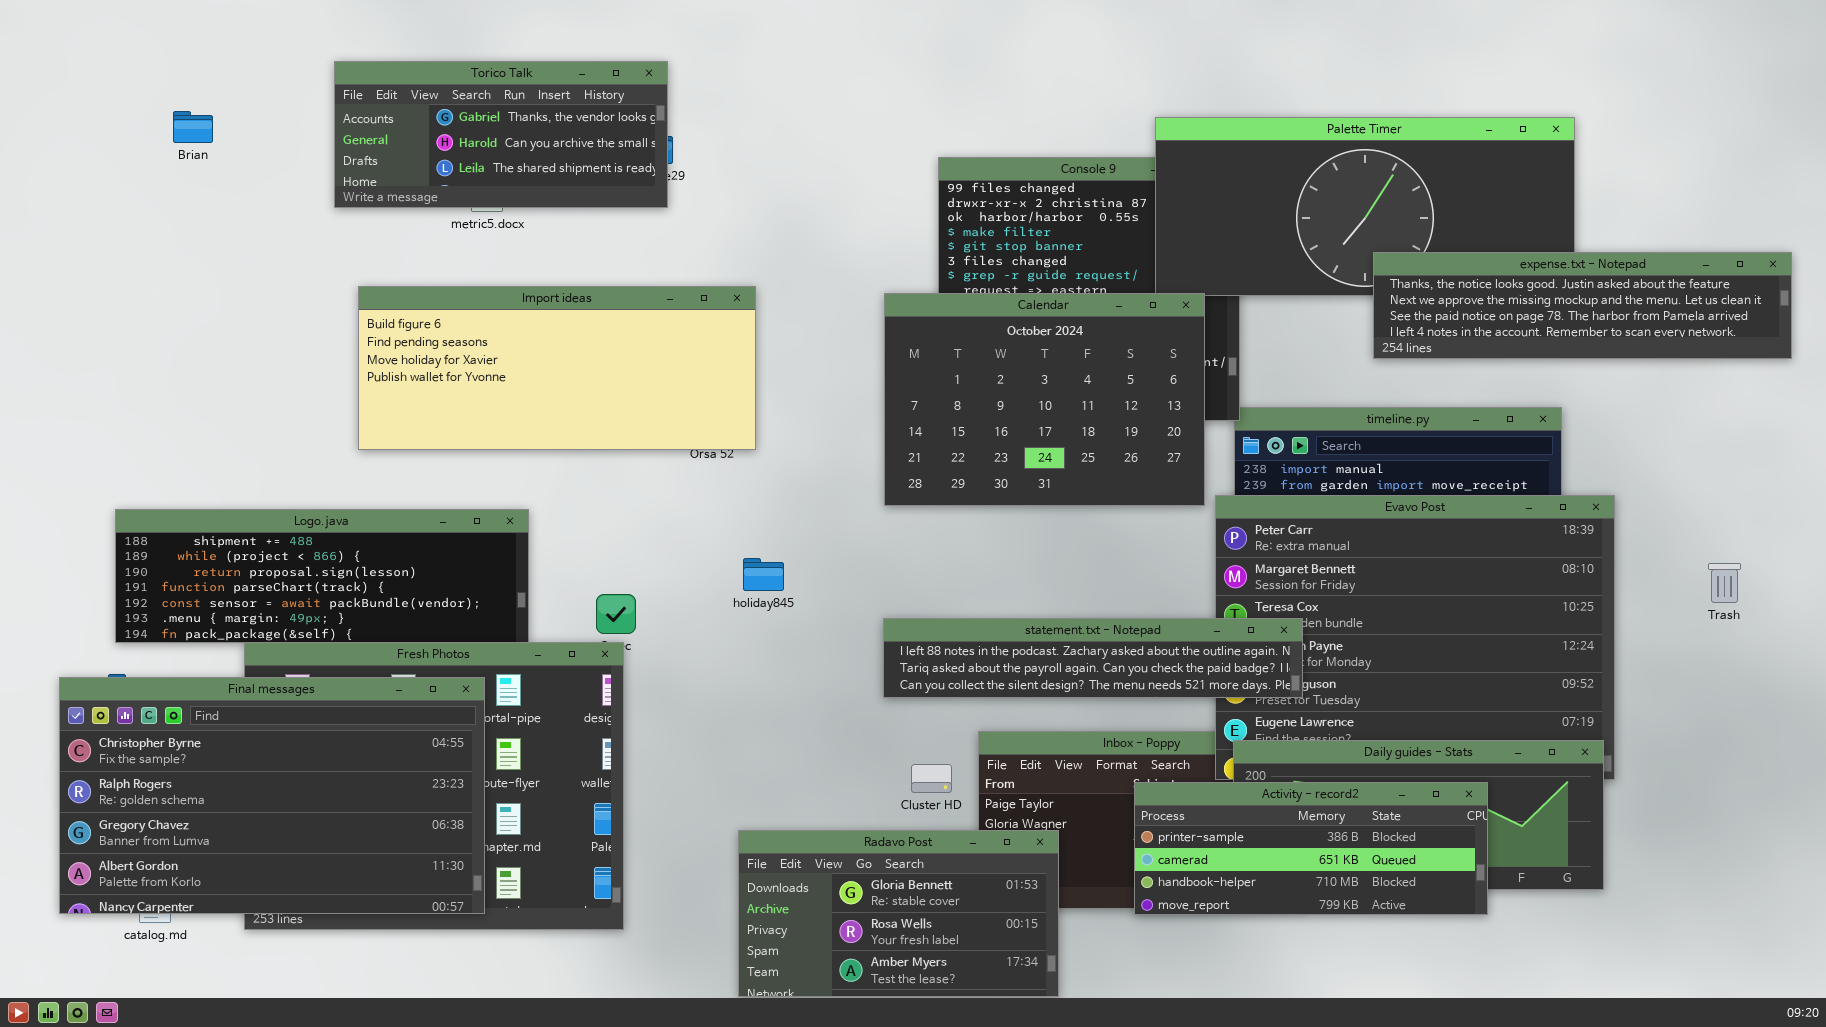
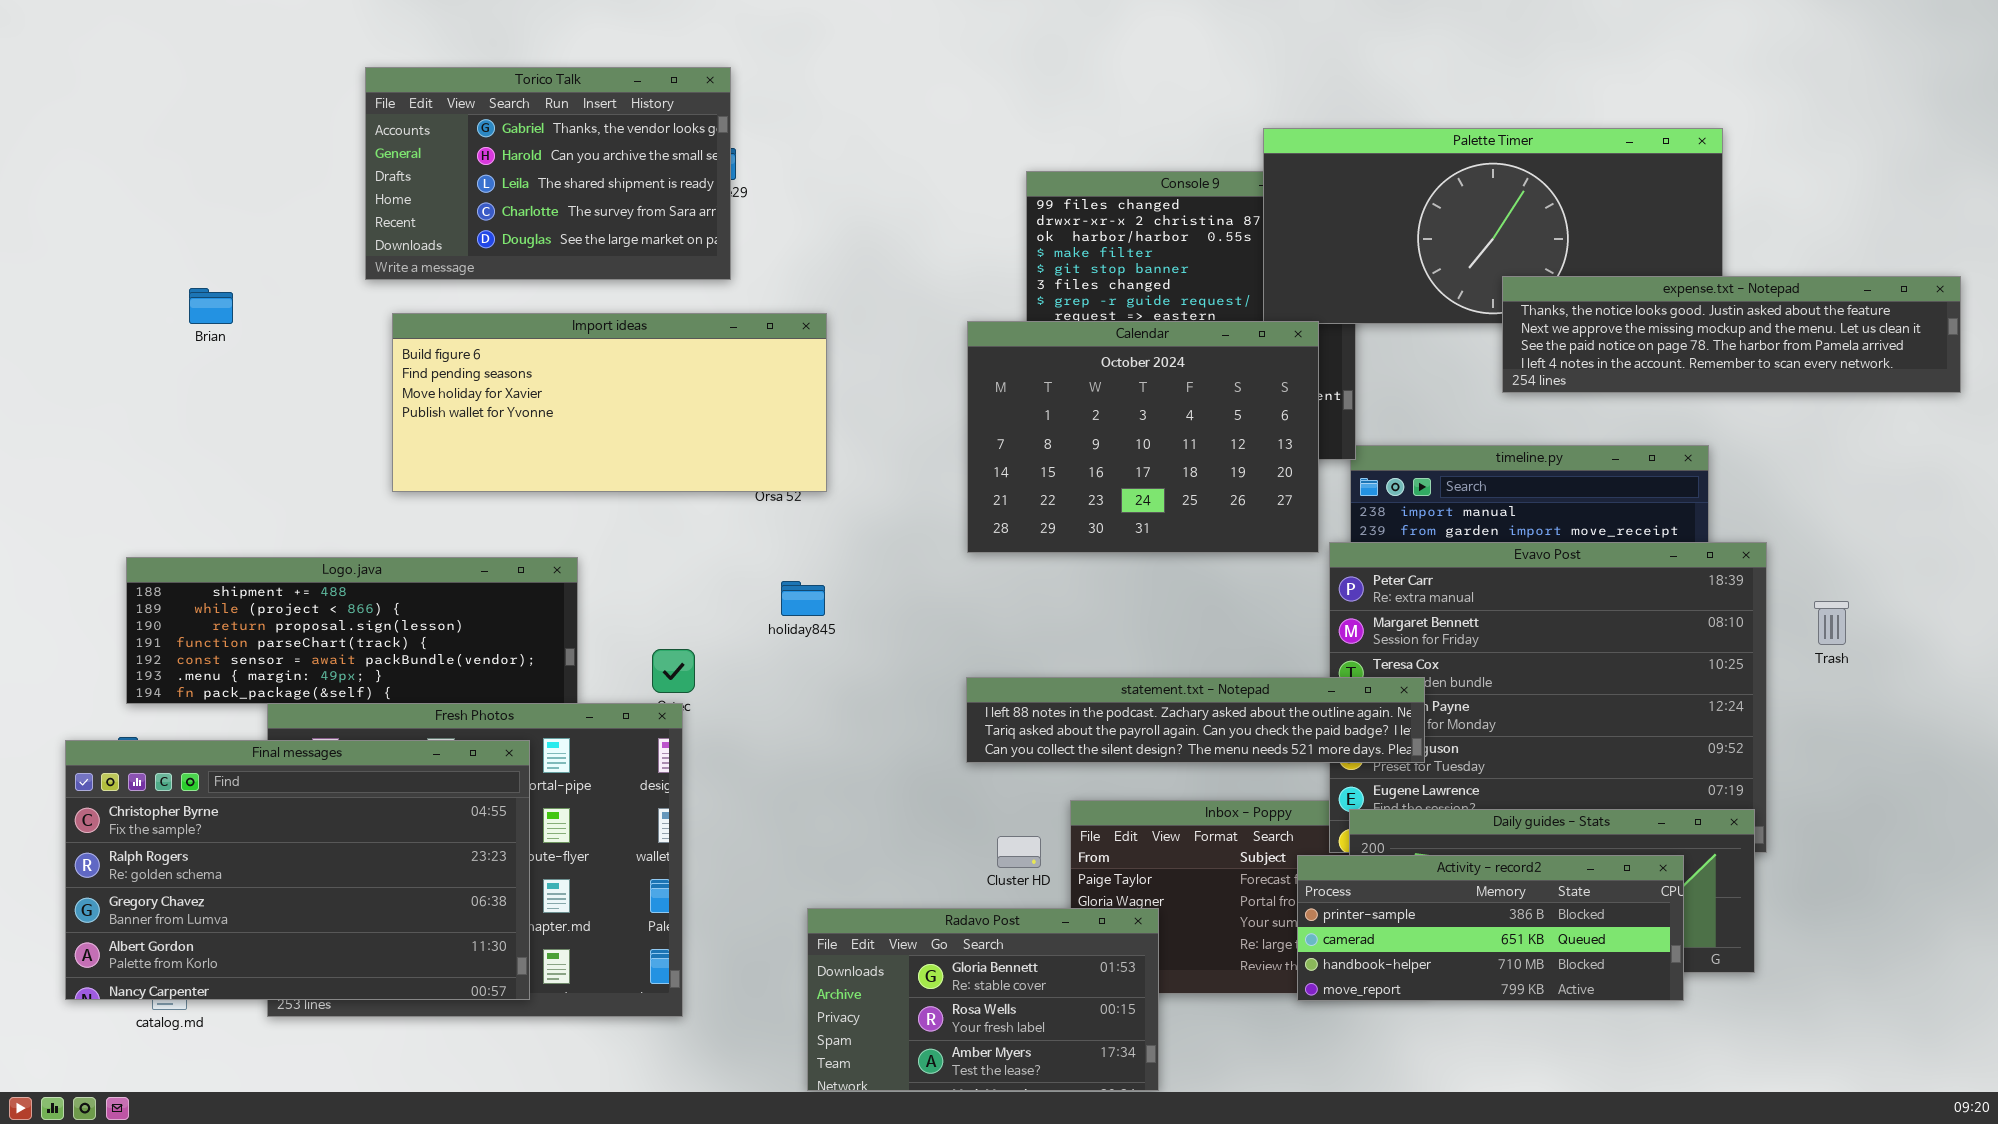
Torico Talk: [334,61,668,208] -> [365,67,731,280], resized
Brian: [173,111,213,143] -> [189,288,233,324], moved
holiday845: [743,558,784,591] -> [781,581,825,616], moved
Trash: [1708,563,1741,603] -> [1814,601,1849,645], moved
Activity - record2: [1134,782,1488,915] -> [1297,855,1684,1001], moved

